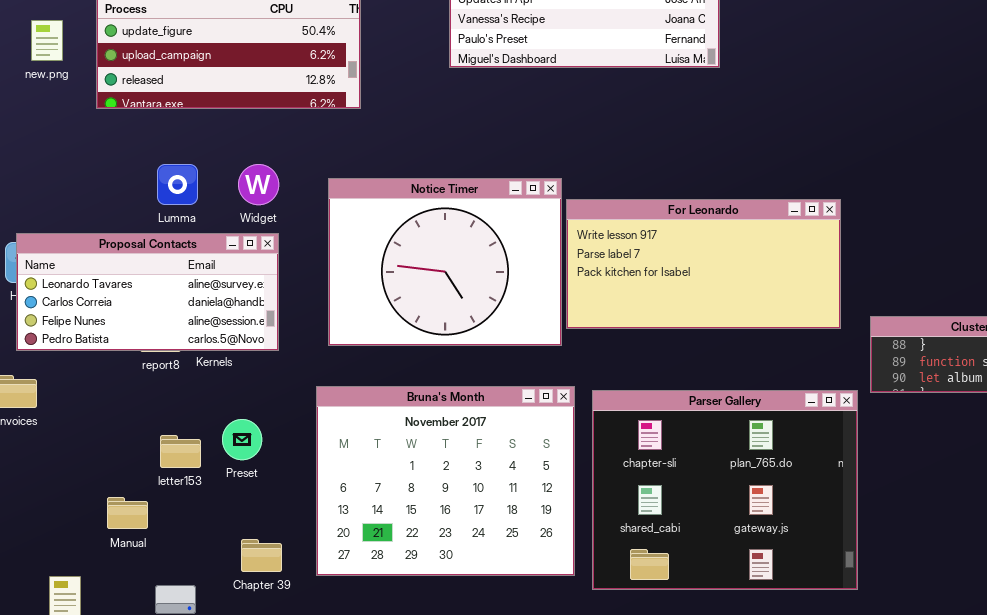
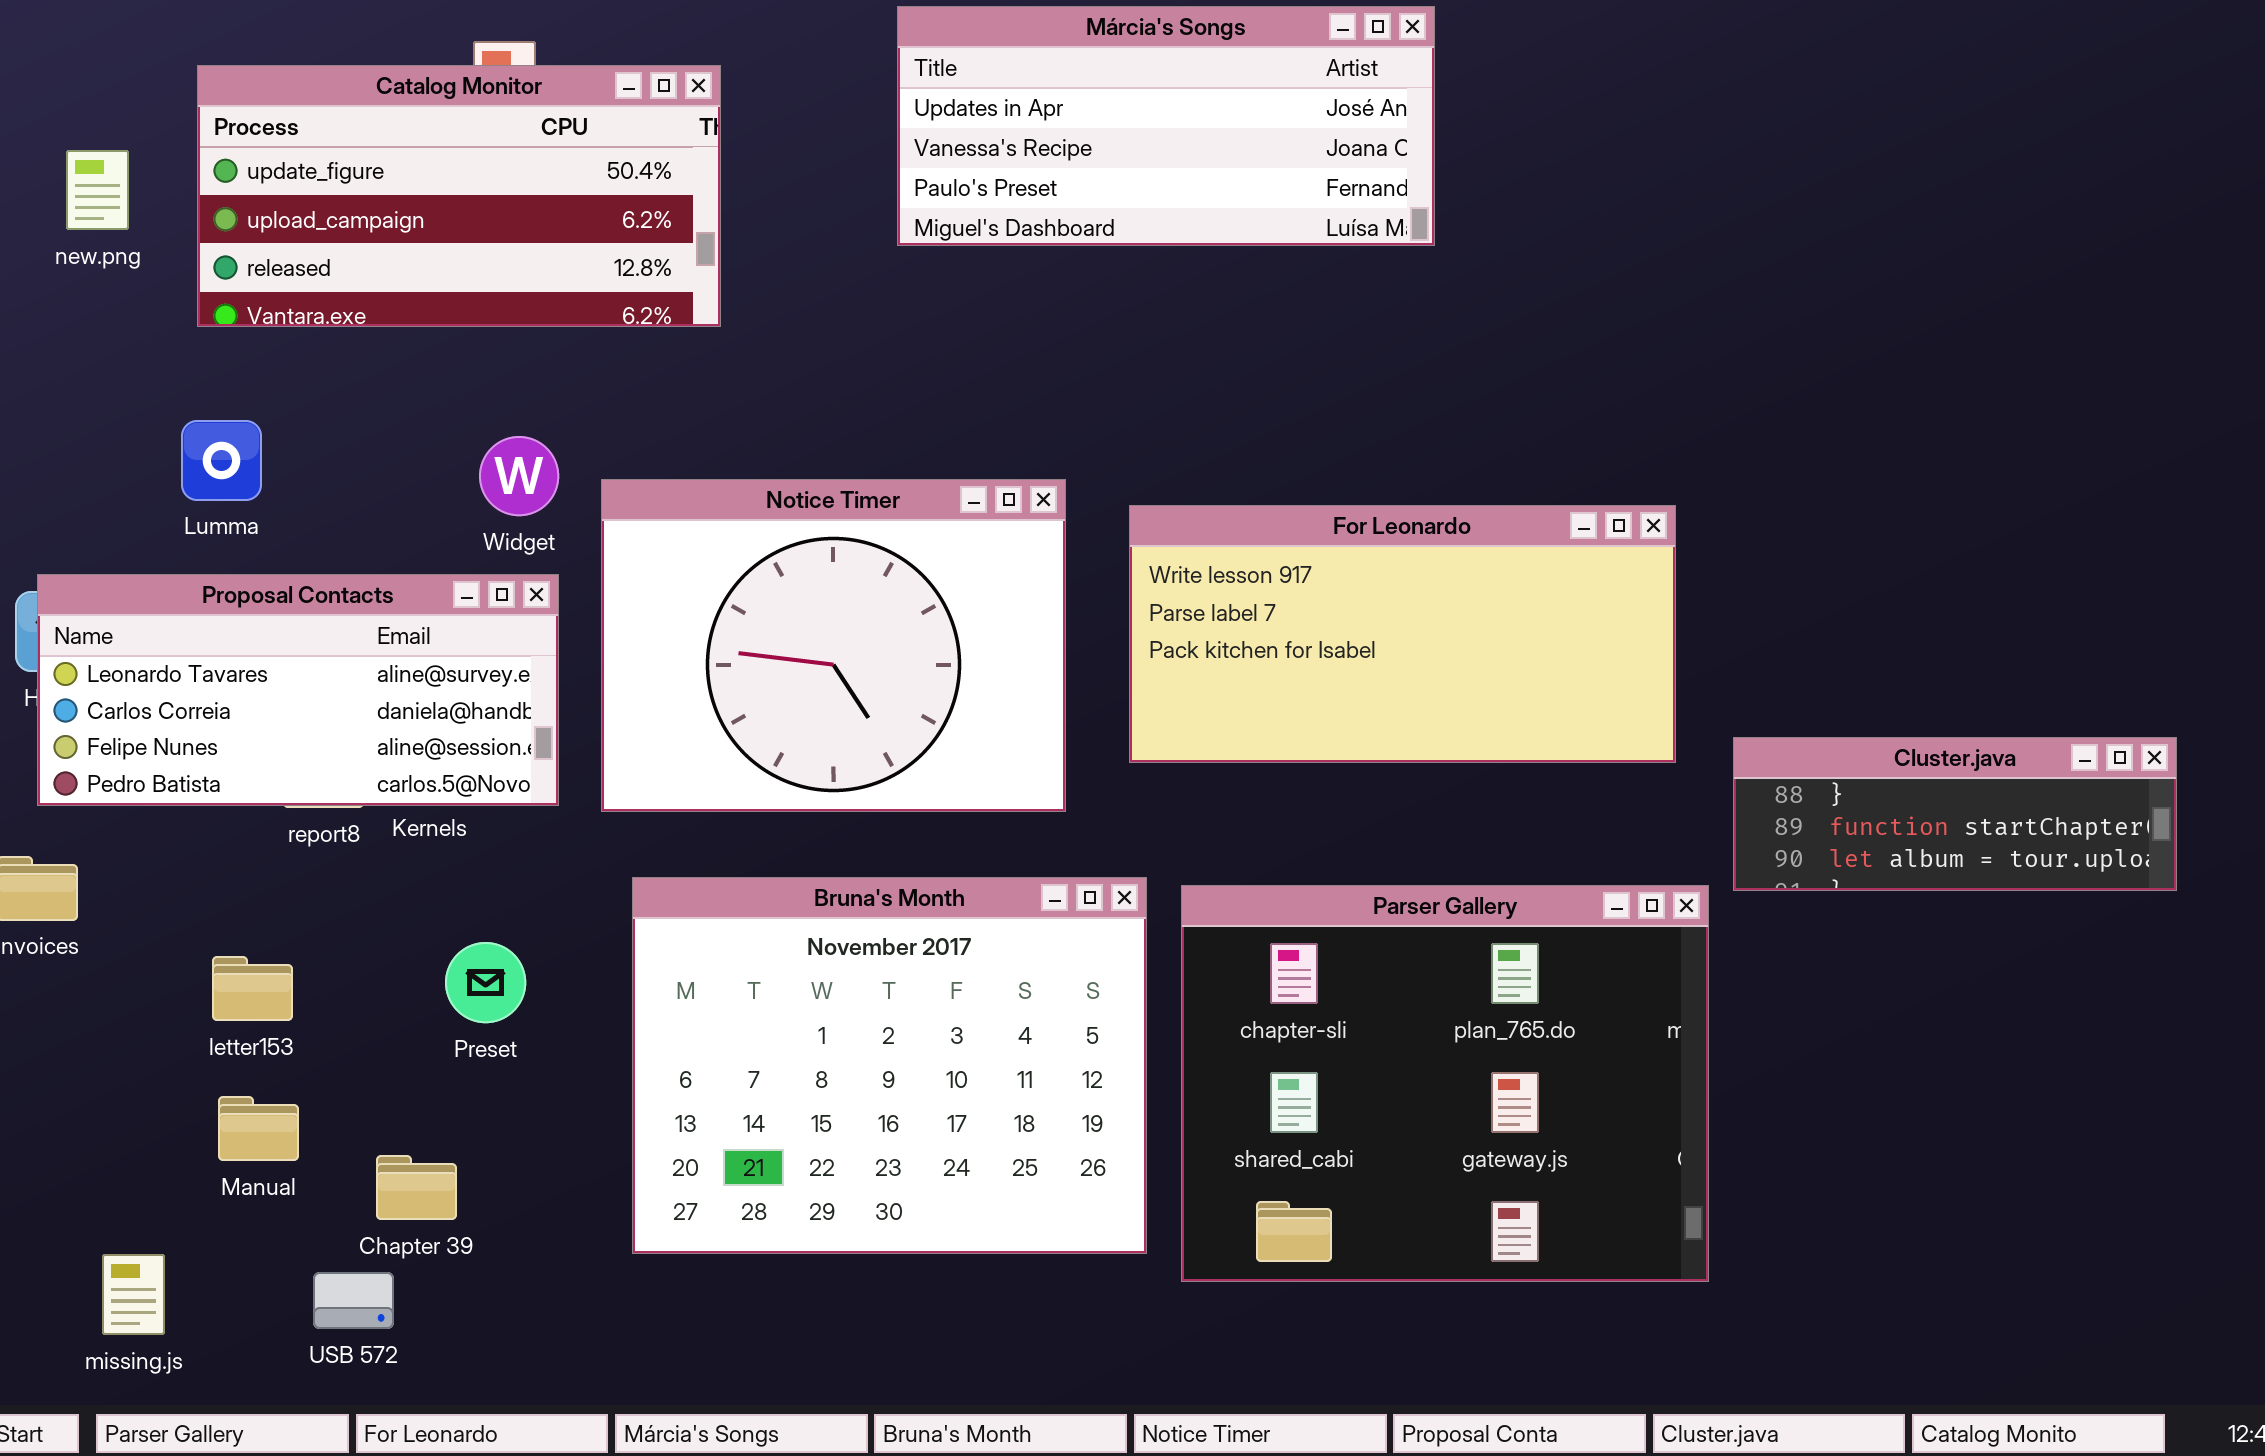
Lumma: [157,164,198,205] -> [181,420,262,501], moved
Notice Timer: [328,178,562,346] -> [601,479,1066,812], moved
letter153: [160,435,201,468] -> [212,956,293,1021], moved
Chapter 39: [241,539,282,572] -> [376,1155,457,1220], moved

